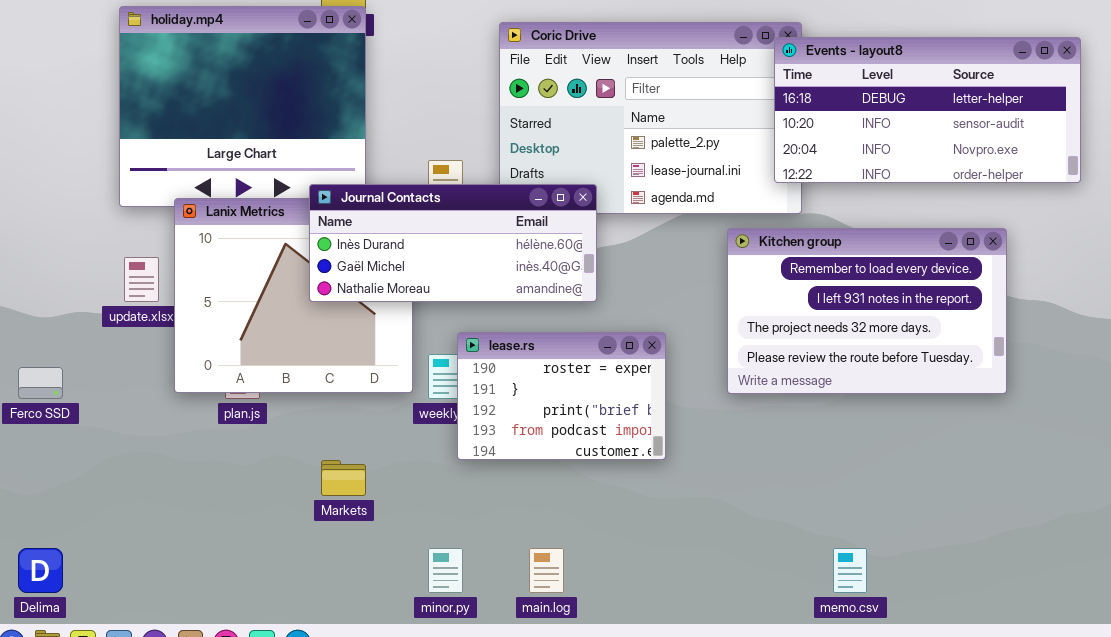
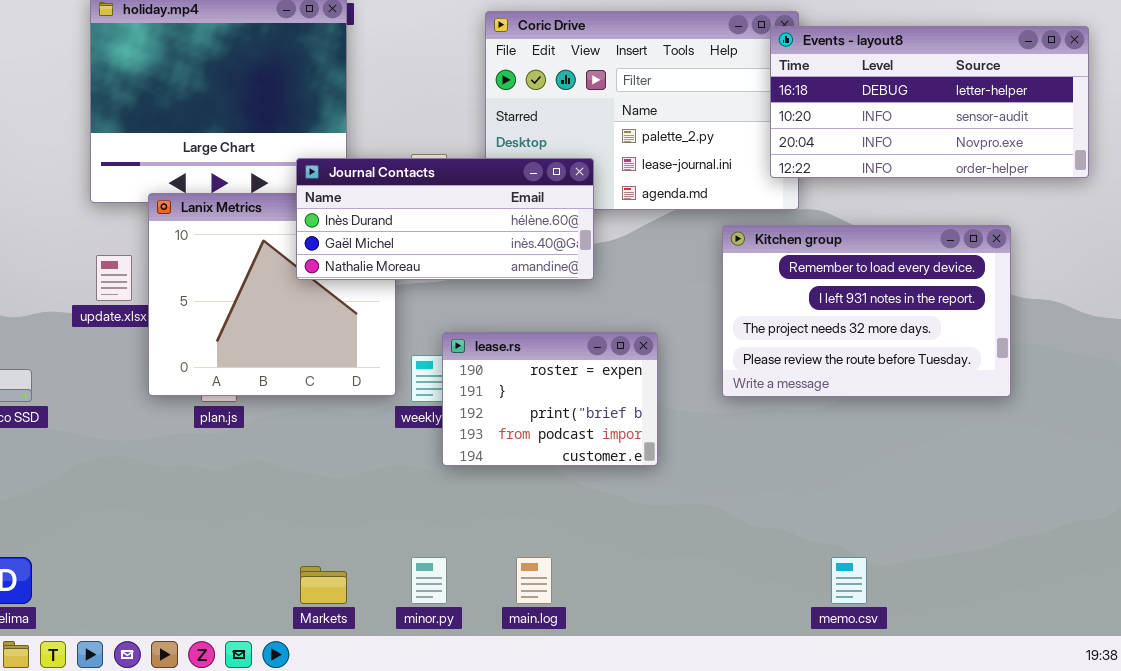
Journal Contacts: [309,184,597,302] -> [296,158,594,280], moved
Markets: [321,460,366,496] -> [300,566,347,604], moved

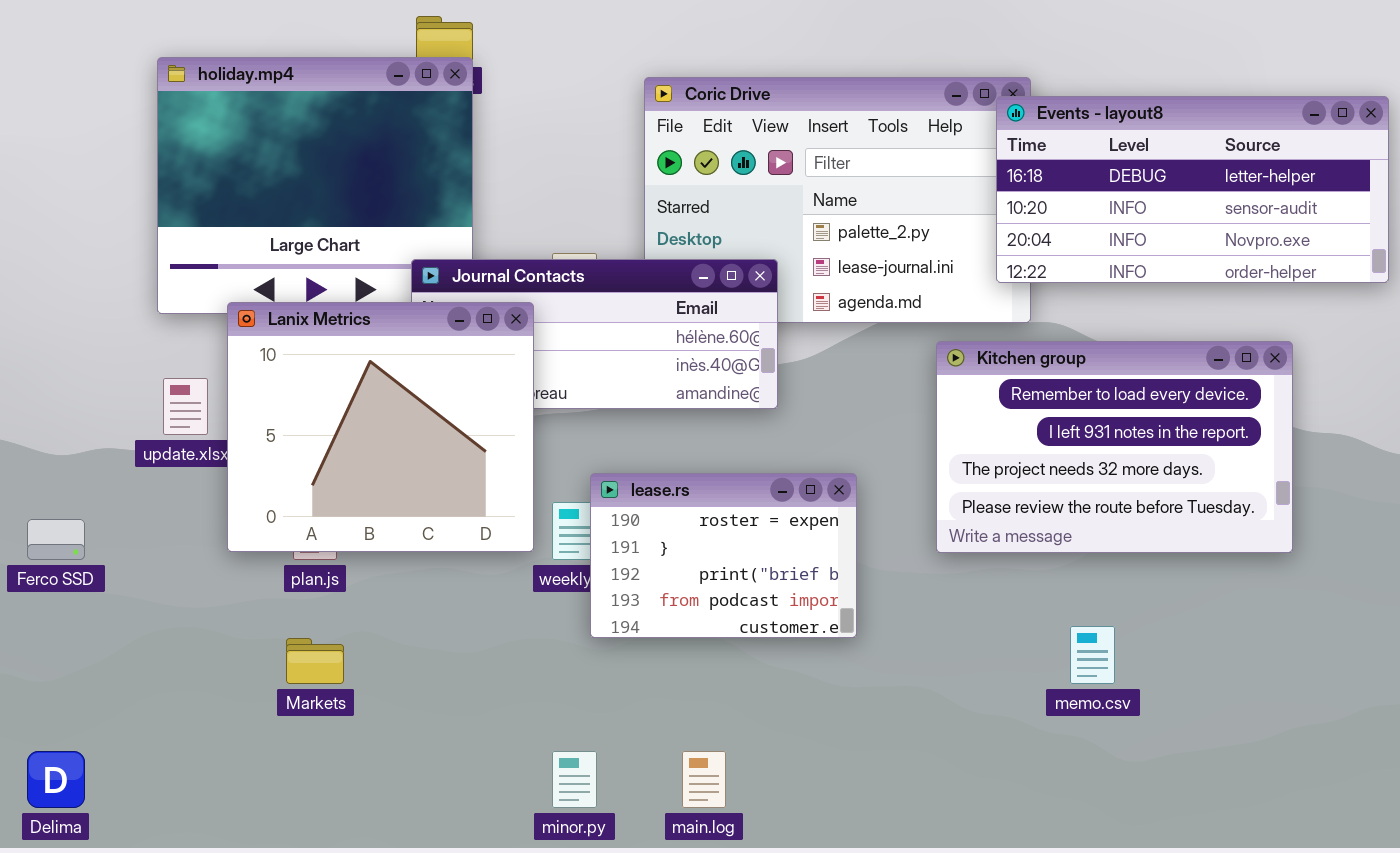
Lanix Metrics: [148,193,396,396] -> [227,302,534,552], raised
memo.csv: [831,557,867,604] -> [1070,626,1115,684], moved
Markets: [300,566,347,604] -> [286,638,344,684], moved

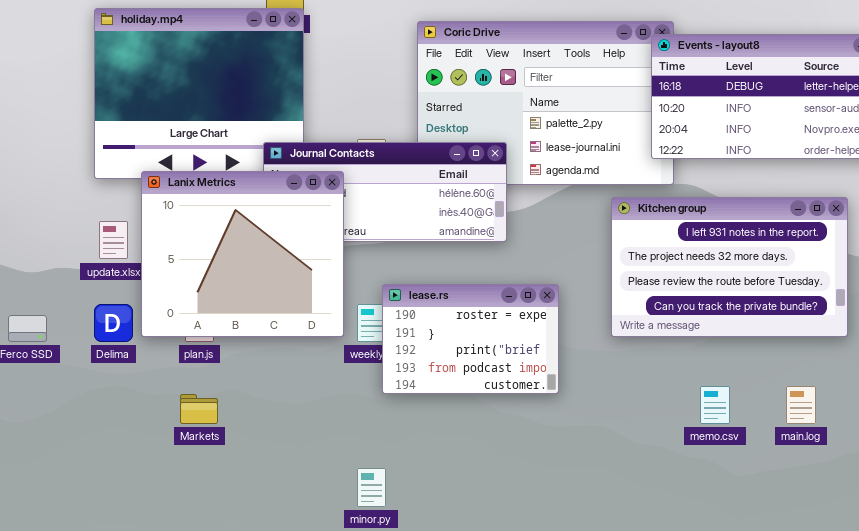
Kitchen group: [936,341,1293,553] -> [611,197,848,337], scrolled down 1 row
Delima: [27,751,85,808] -> [94,304,133,342], moved
main.log: [682,751,726,808] -> [786,386,816,424], moved

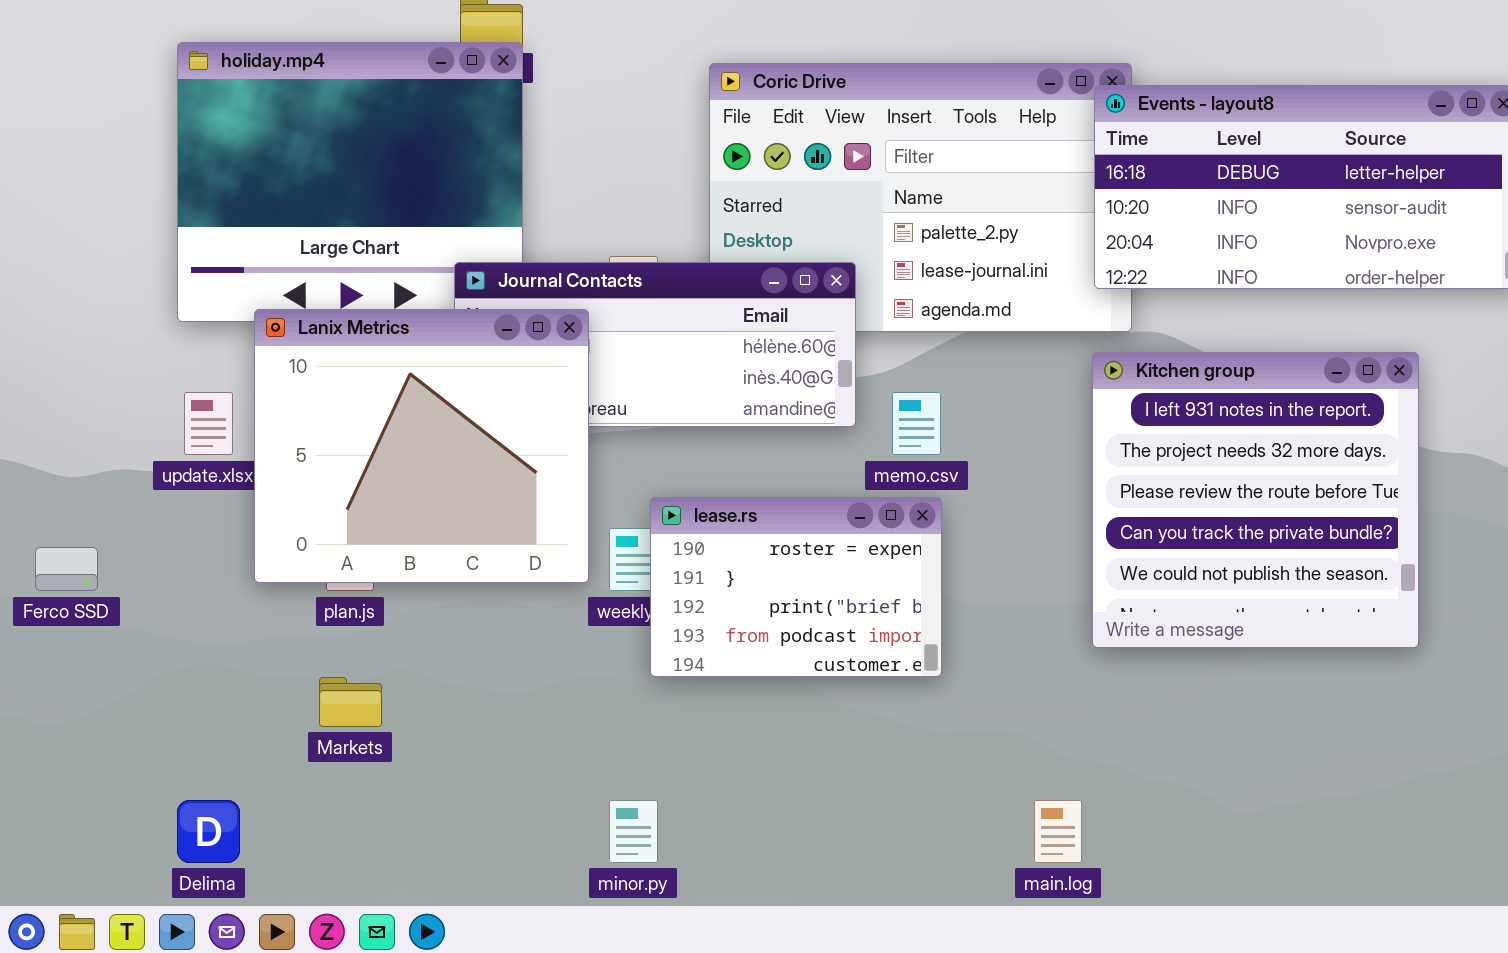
Kitchen group: [611,197,848,337] -> [1092,352,1419,648], resized
Delima: [94,304,133,342] -> [177,800,240,863], moved
memo.csv: [700,386,730,424] -> [892,392,941,455], moved
main.log: [786,386,816,424] -> [1034,800,1082,863], moved

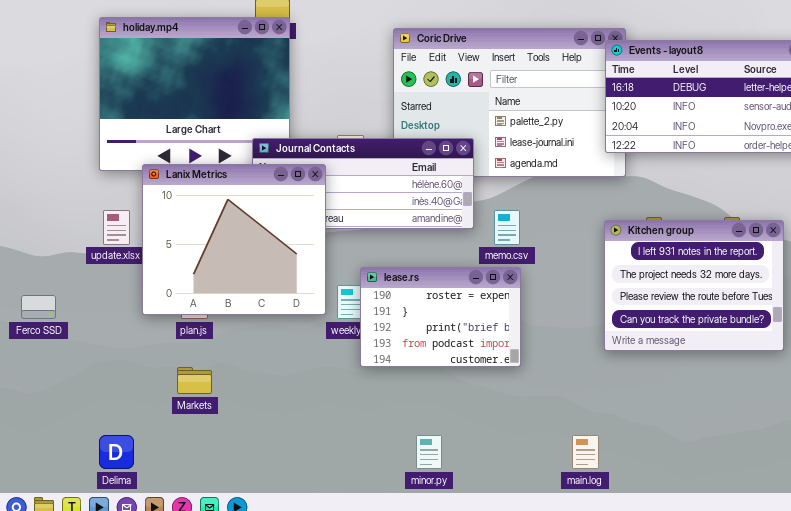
Kitchen group: [1092,352,1419,648] -> [604,220,784,351], resized
minor.py: [609,800,658,863] -> [416,435,442,469], moved

